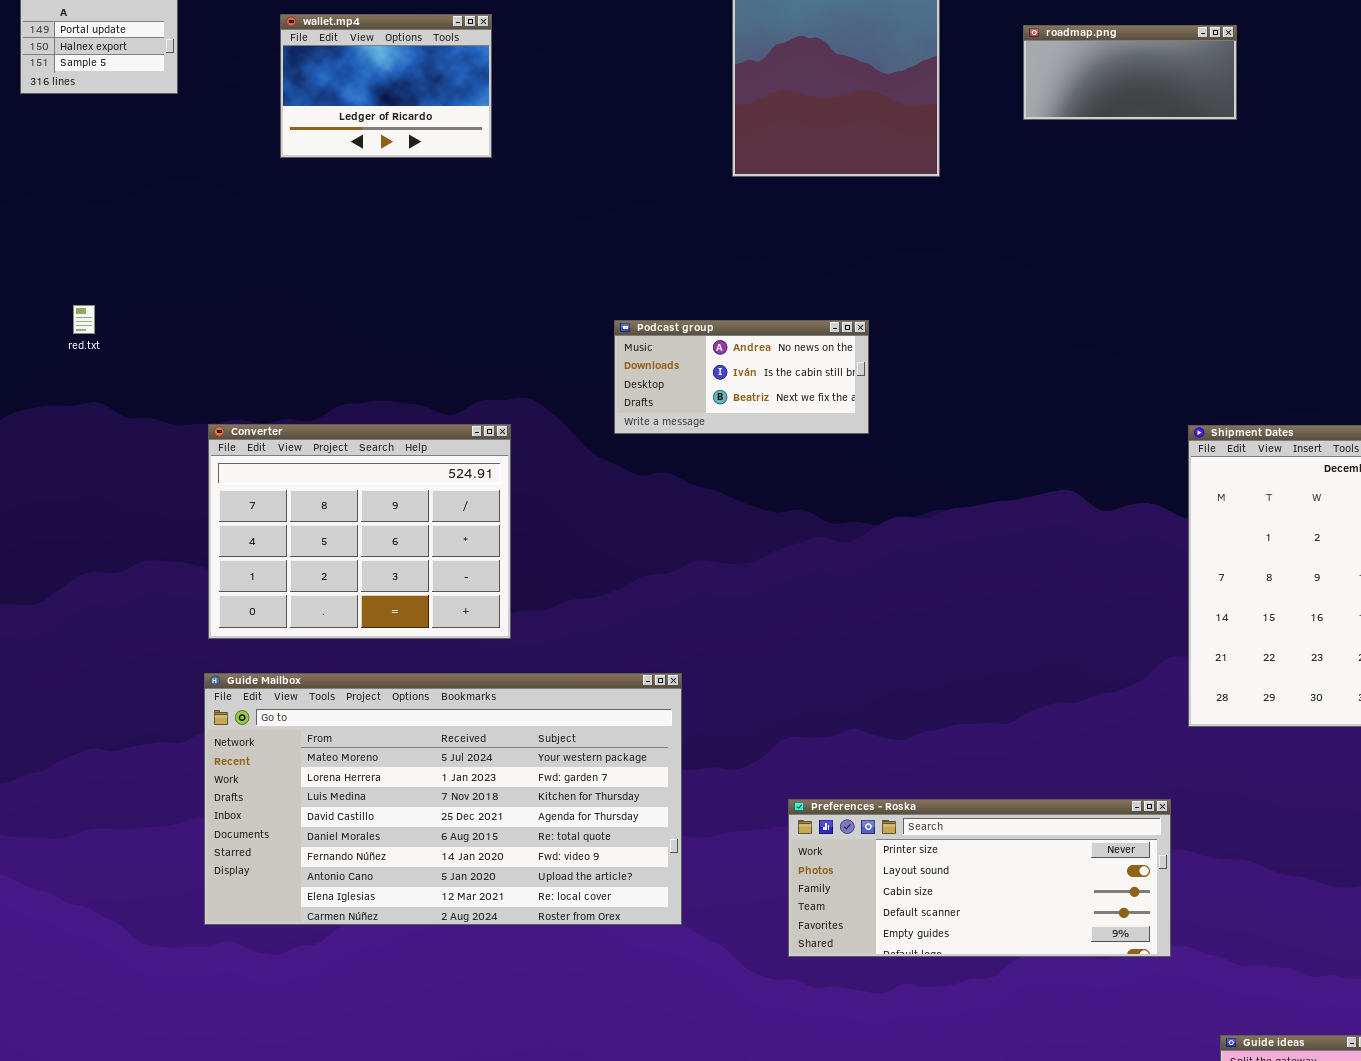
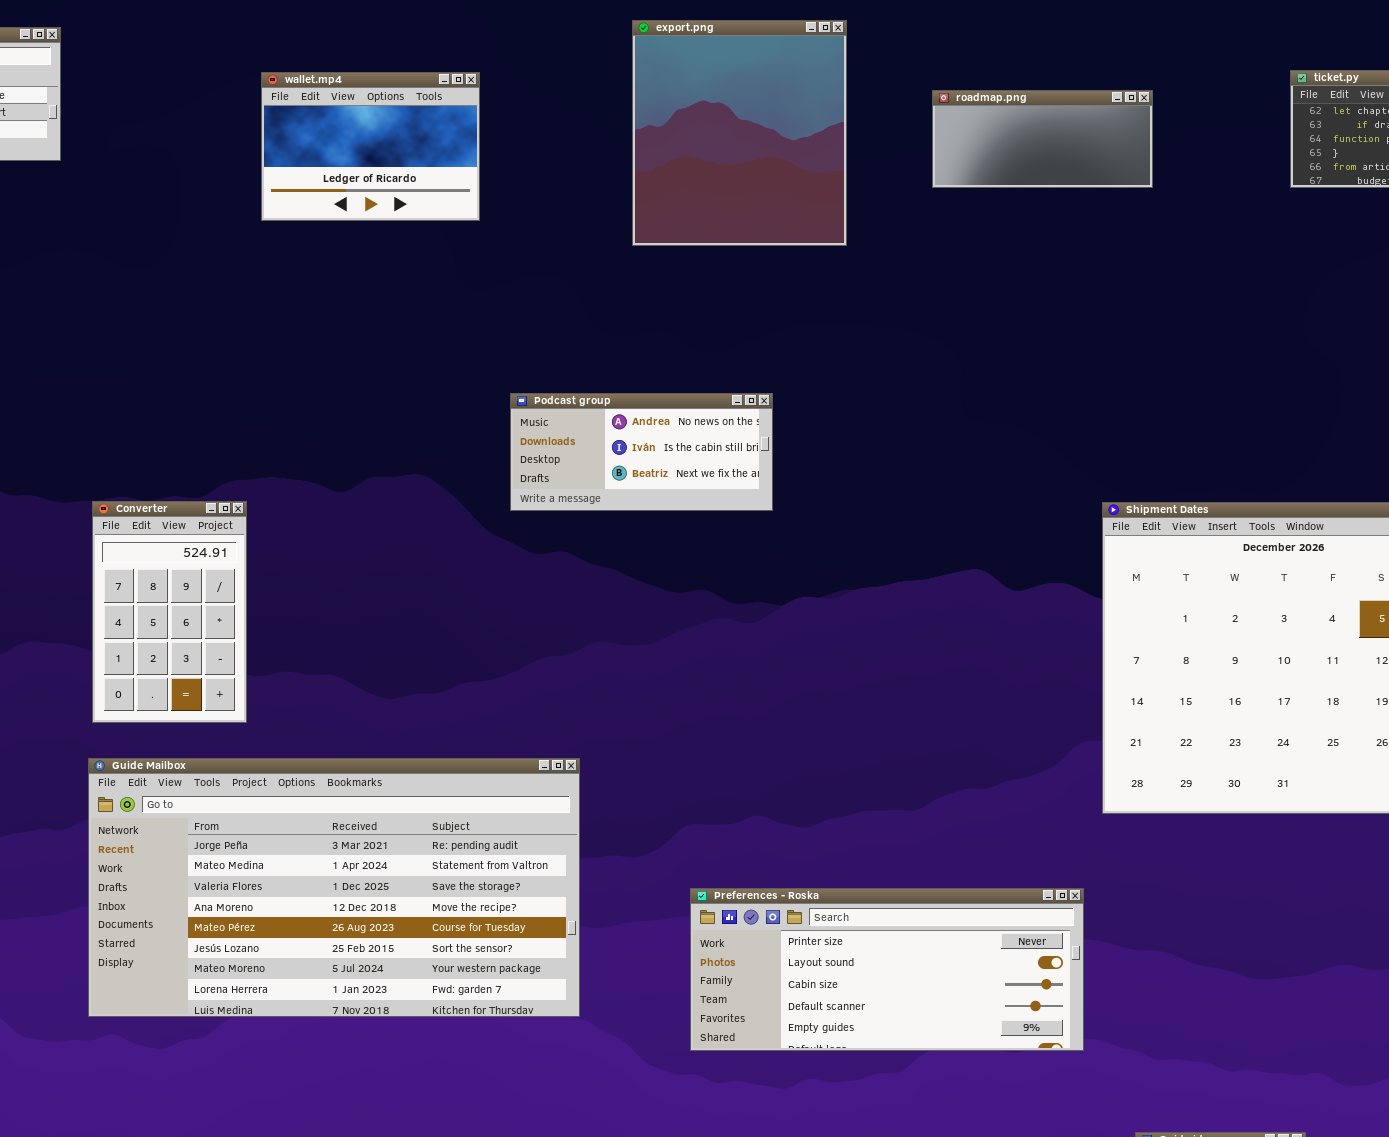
wallet.mp4: [280,14,492,158] -> [261,72,480,221], moved
Converter: [208,424,511,639] -> [92,501,247,723], resized
Guide Mailbox: [204,673,682,925] -> [88,758,580,1017], scrolled up 6 rows

